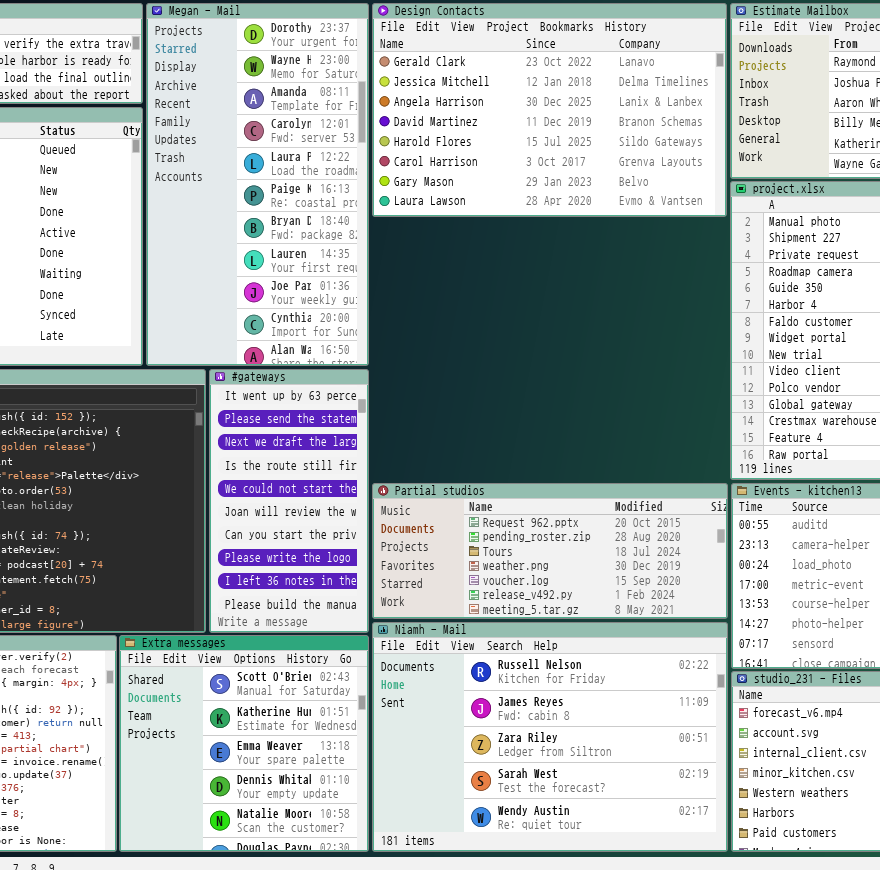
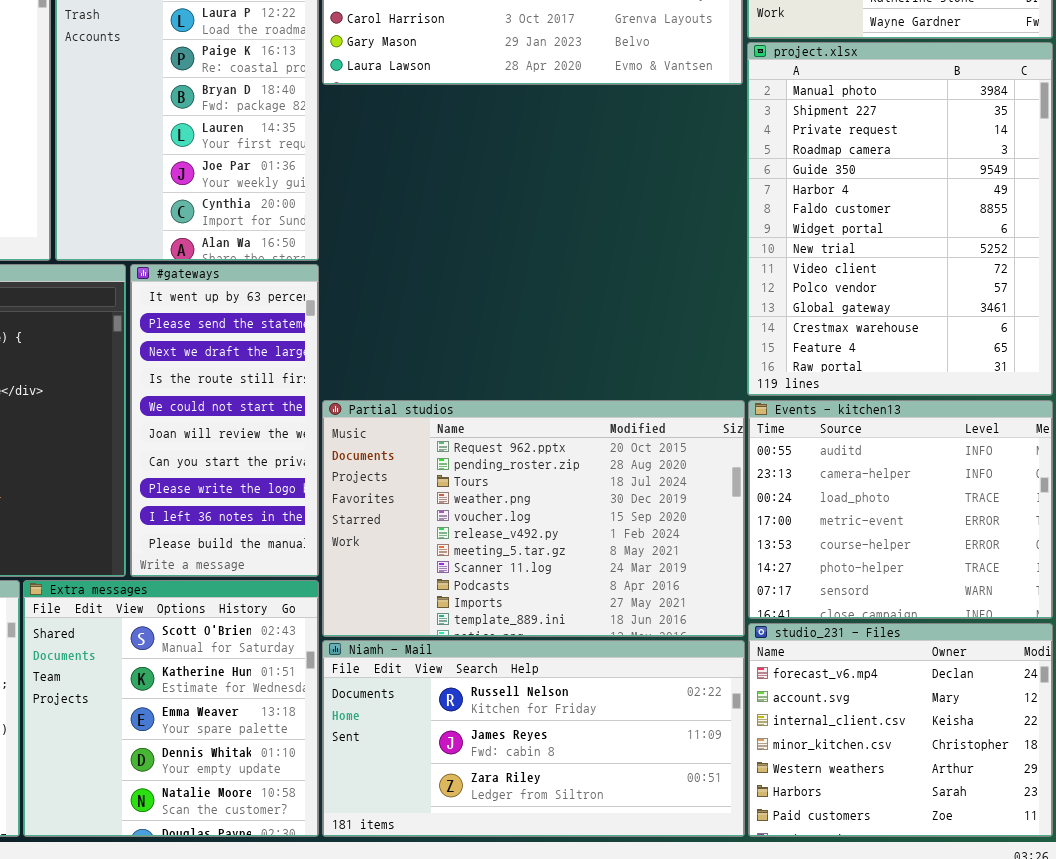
Partial studios: [372,483,728,619] -> [322,400,745,637], resized
Niamh - Mail: [372,622,728,852] -> [322,640,745,837], resized

